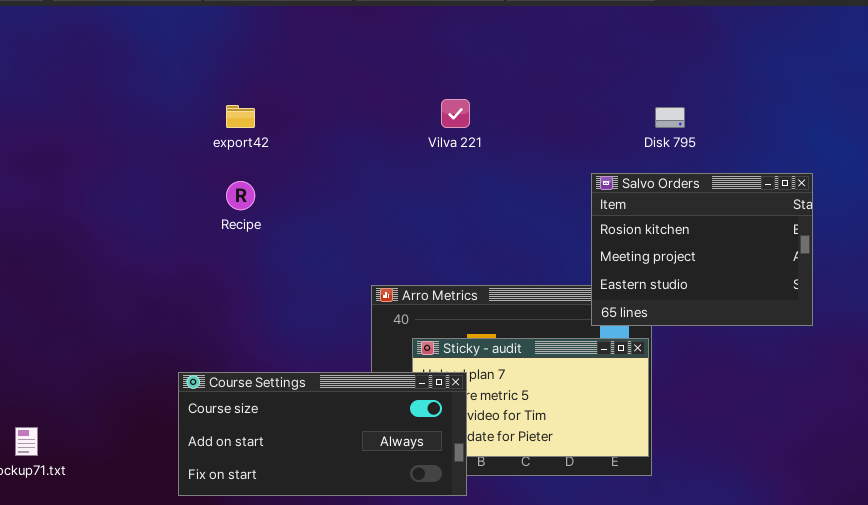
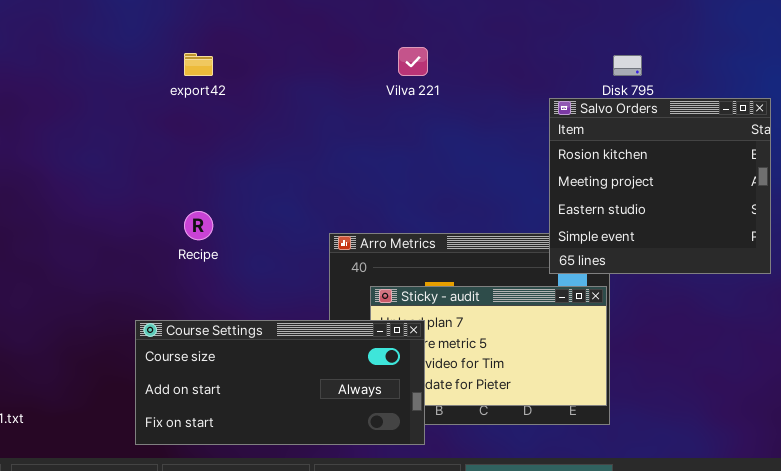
Salvo Orders: [591,173,813,326] -> [549,98,771,274], resized
Recipe: [226,181,255,210] -> [184,211,213,240], moved

